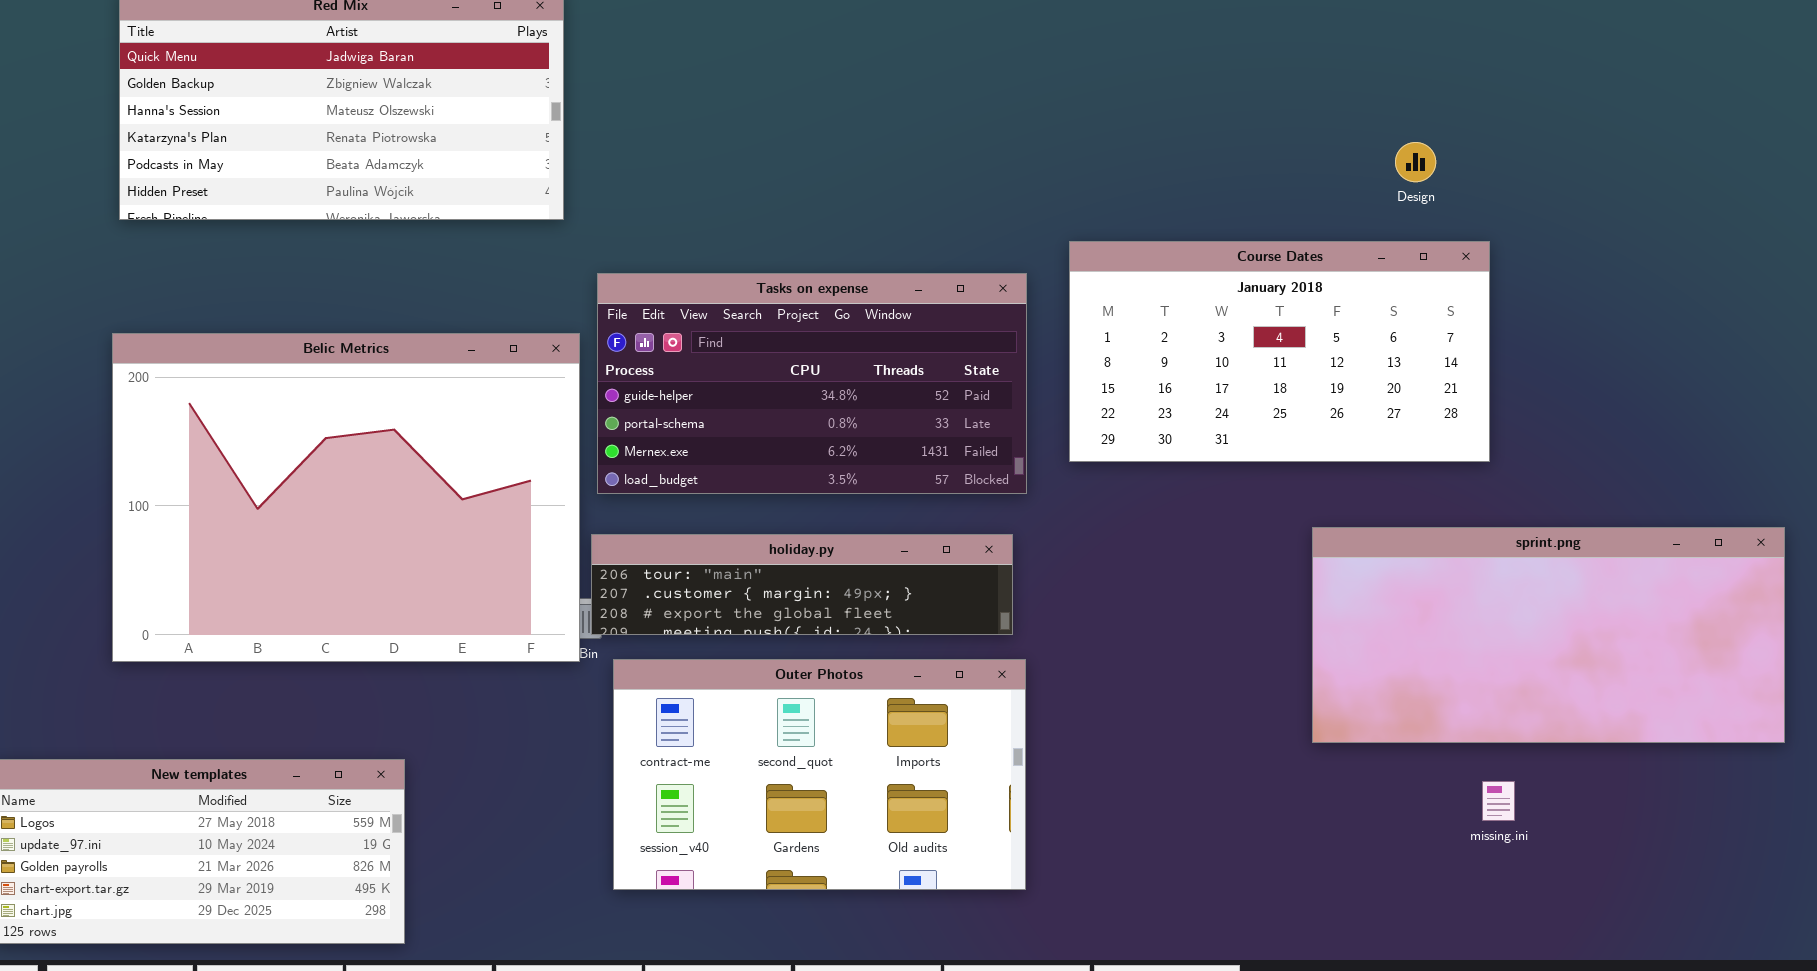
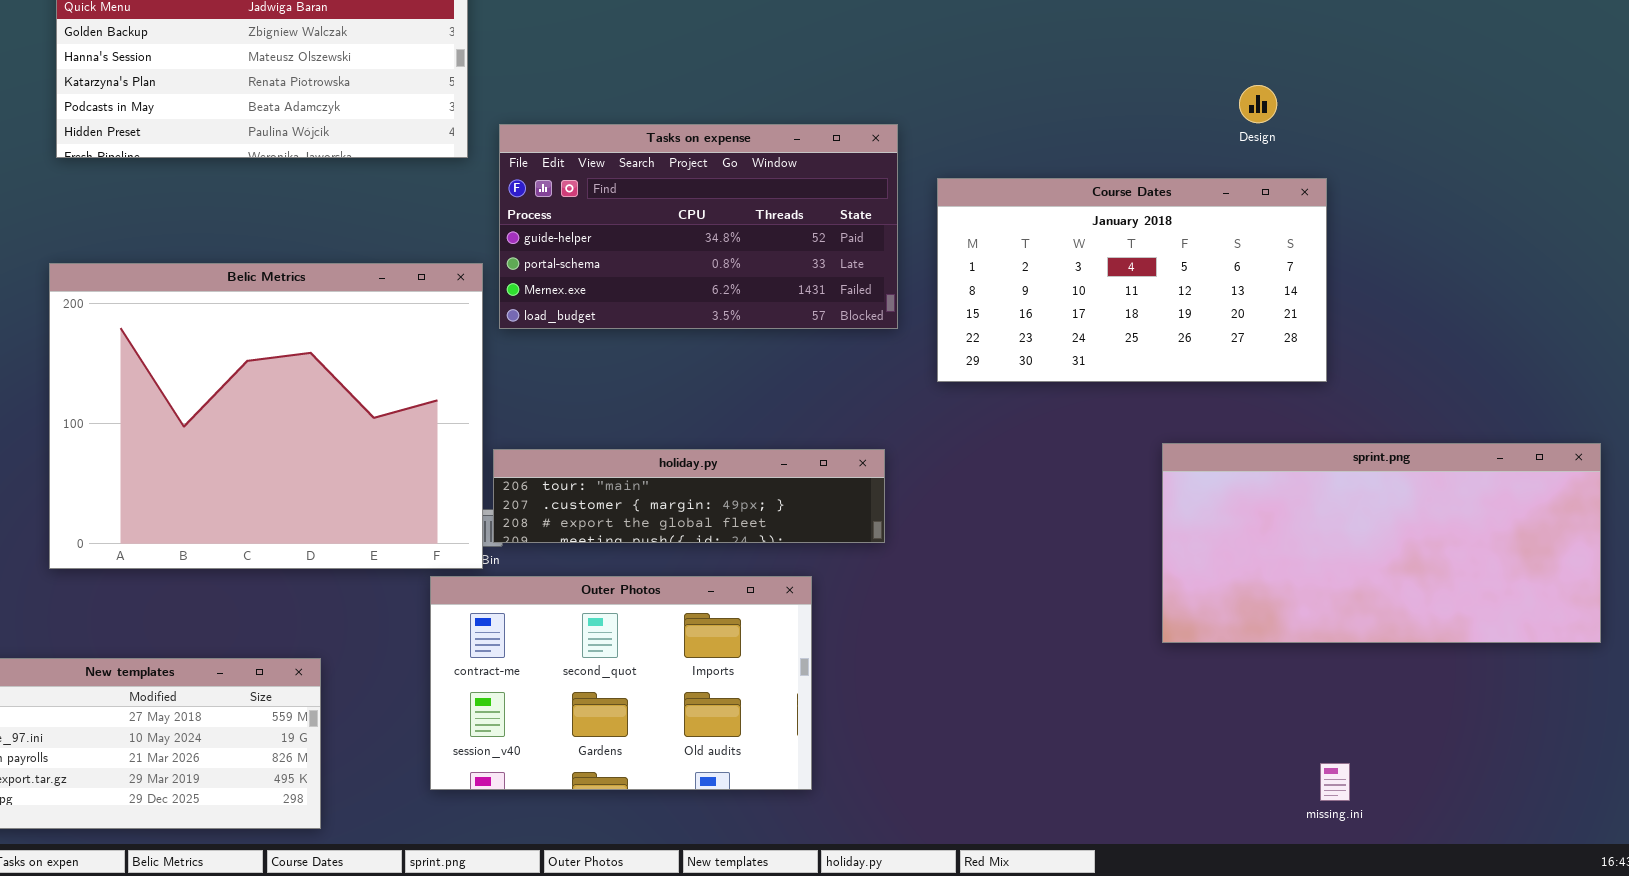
Tasks on expense: [597,273,1027,494] -> [499,124,898,329], moved
Outer Photos: [613,659,1026,890] -> [430,576,812,790], moved
missing.ini: [1482,781,1515,821] -> [1320,763,1350,801], moved

